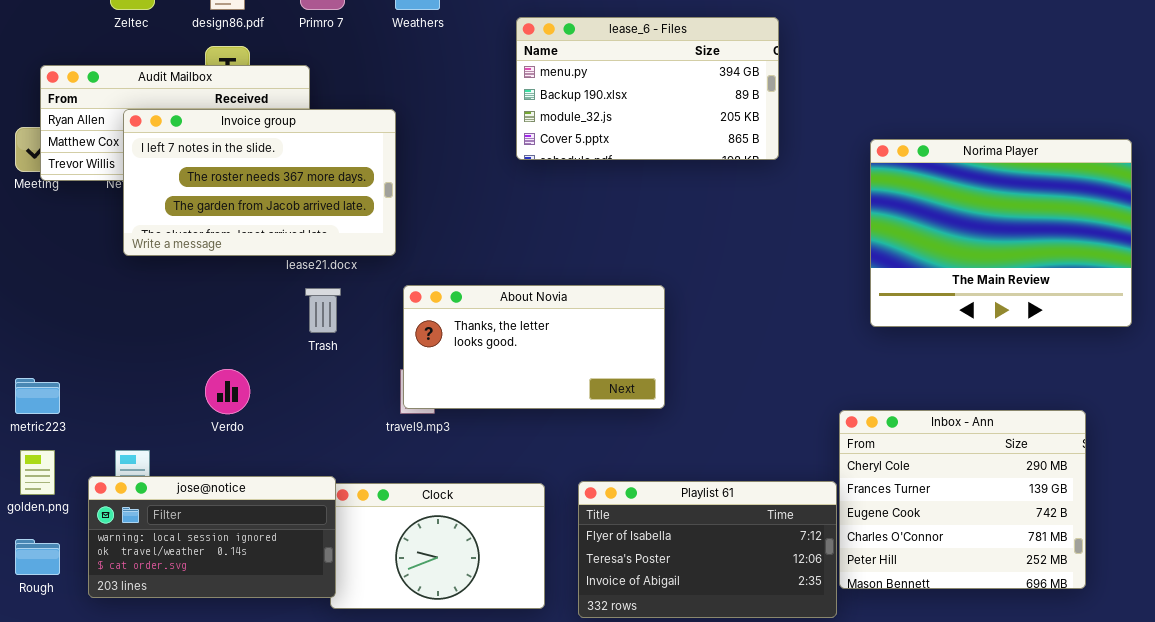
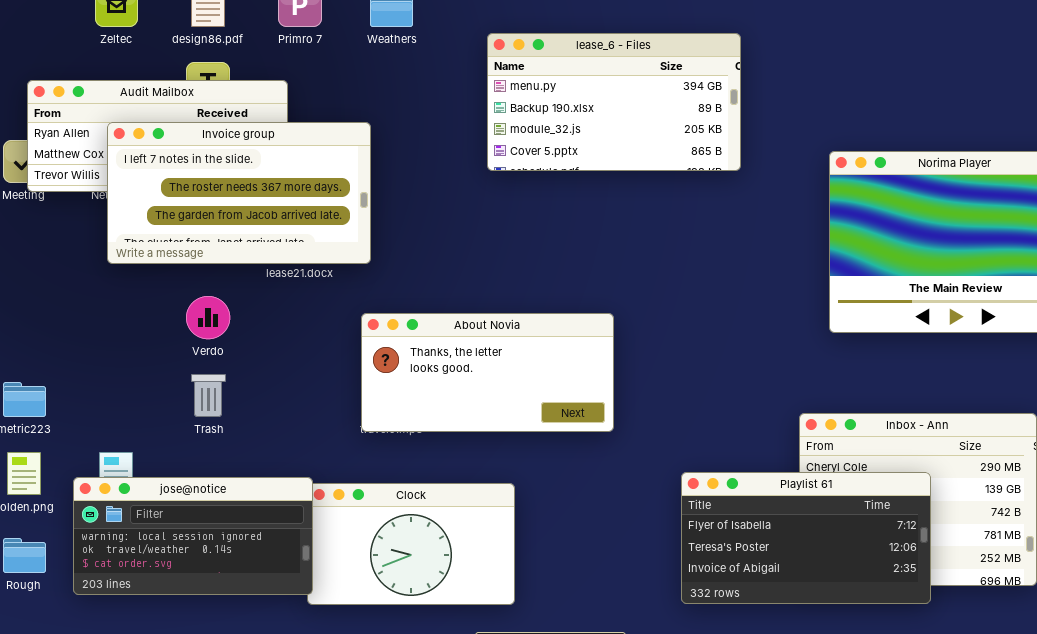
About Novia: [403,285,665,409] -> [361,313,614,432], moved
Trash: [305,288,341,333] -> [191,374,226,417], moved
Verdo: [205,369,250,414] -> [186,296,230,339], moved
Playlist 61: [578,481,837,618] -> [681,472,931,604], moved

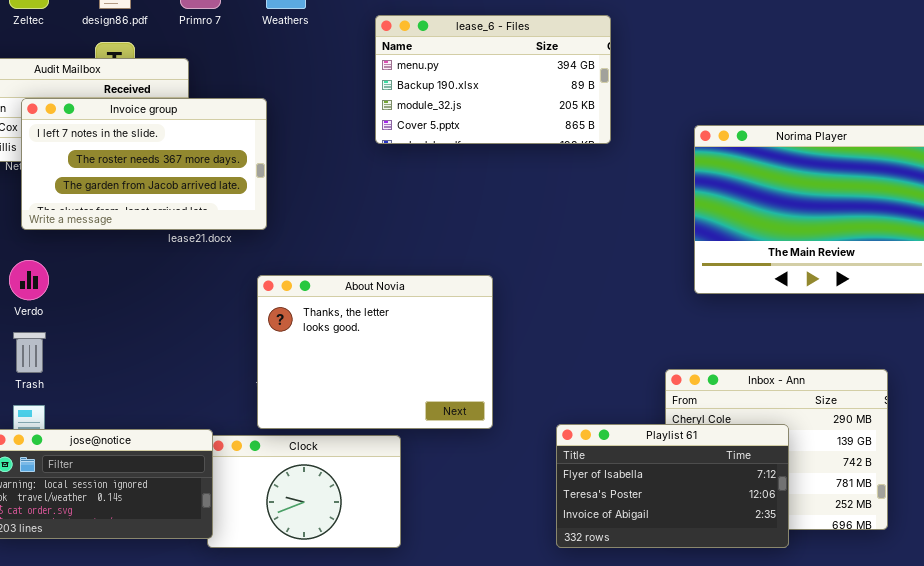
Verdo: [186,296,230,339] -> [9,260,49,300], moved
About Novia: [361,313,614,432] -> [257,275,493,429], resized
Trash: [191,374,226,417] -> [13,332,46,373], moved

